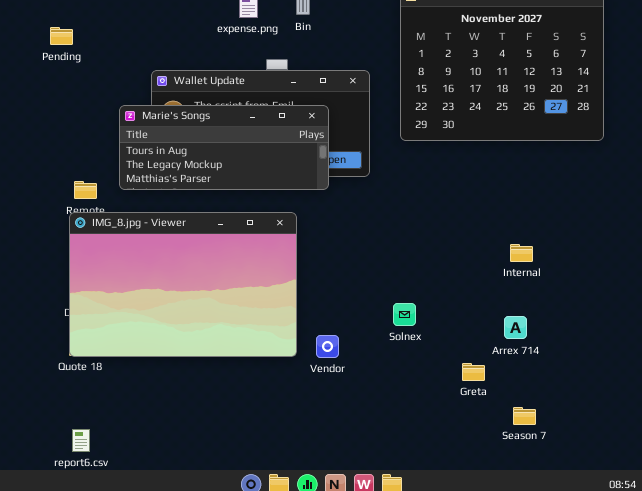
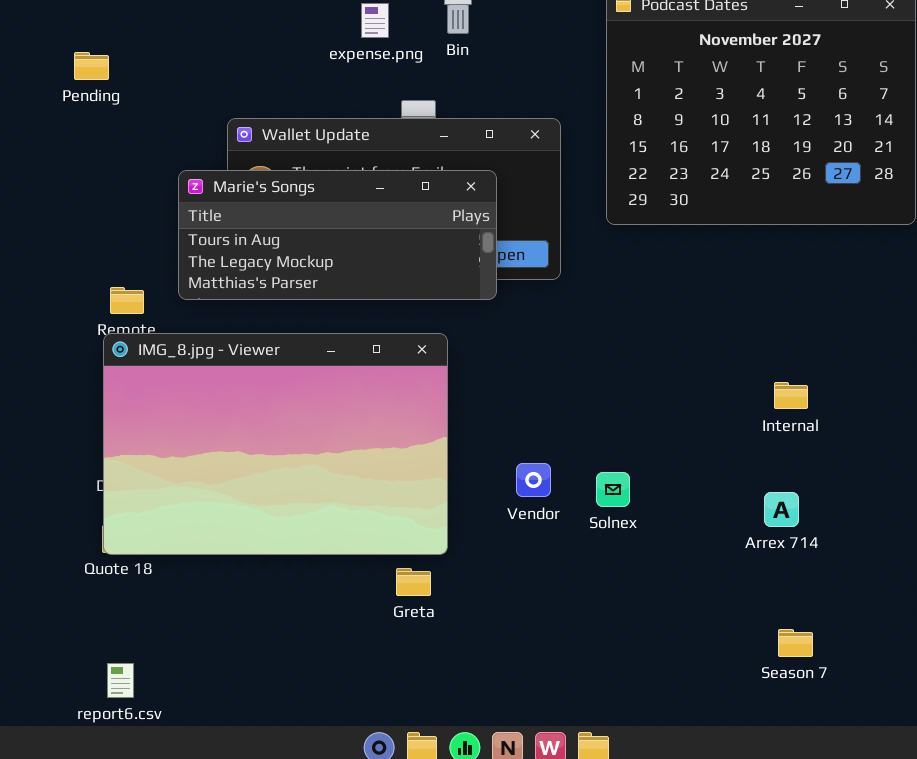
Vendor: [316,335,339,358] -> [516,463,551,497], moved
Greta: [462,363,485,381] -> [396,568,431,596], moved

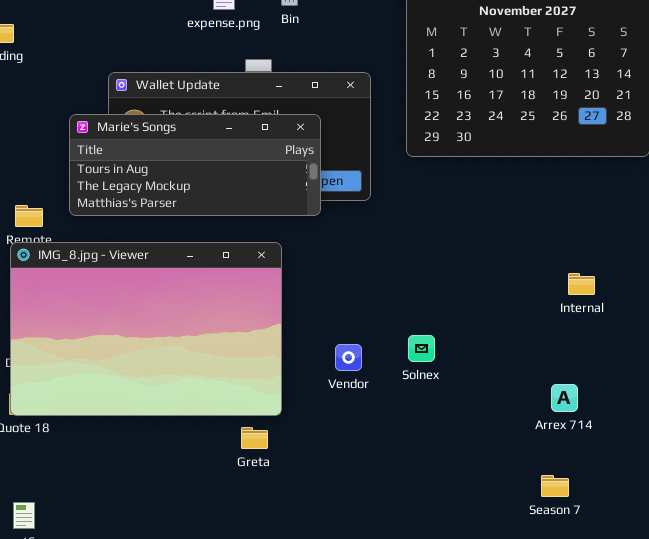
Internal: [774,382,808,409] -> [568,273,595,295], moved
Solnex: [596,472,630,507] -> [408,335,435,362], moved
Arrex 714: [764,492,799,527] -> [551,384,578,412], moved

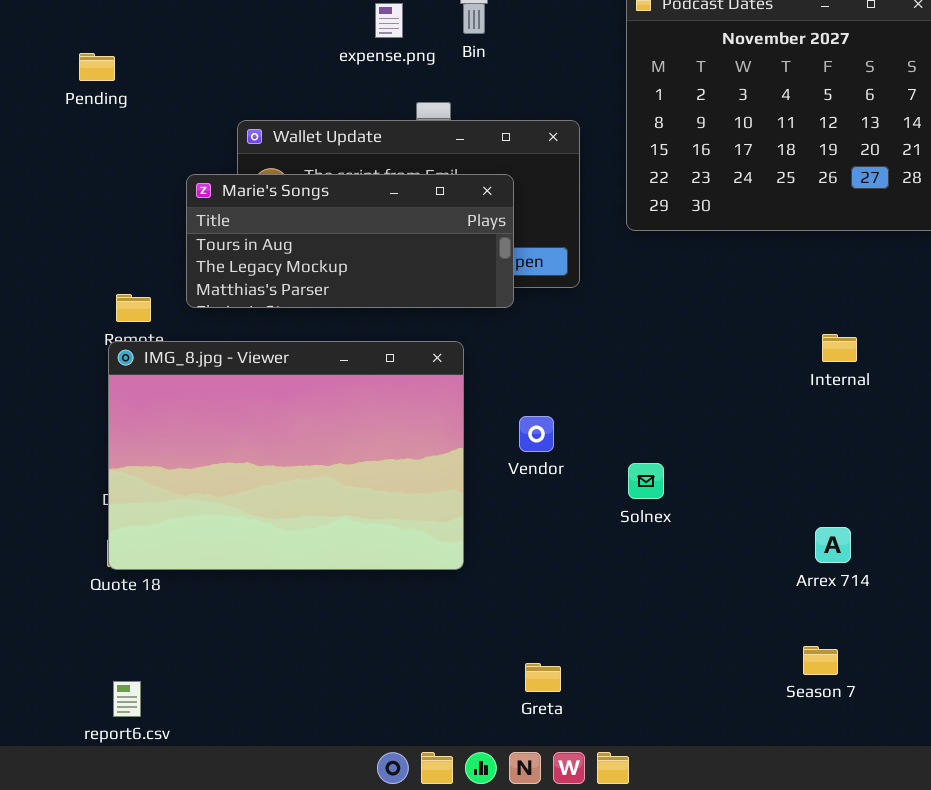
Internal: [568,273,595,295] -> [822,334,857,362], moved
Vendor: [335,344,362,371] -> [519,416,554,452], moved
Greta: [241,427,268,449] -> [525,663,561,692], moved

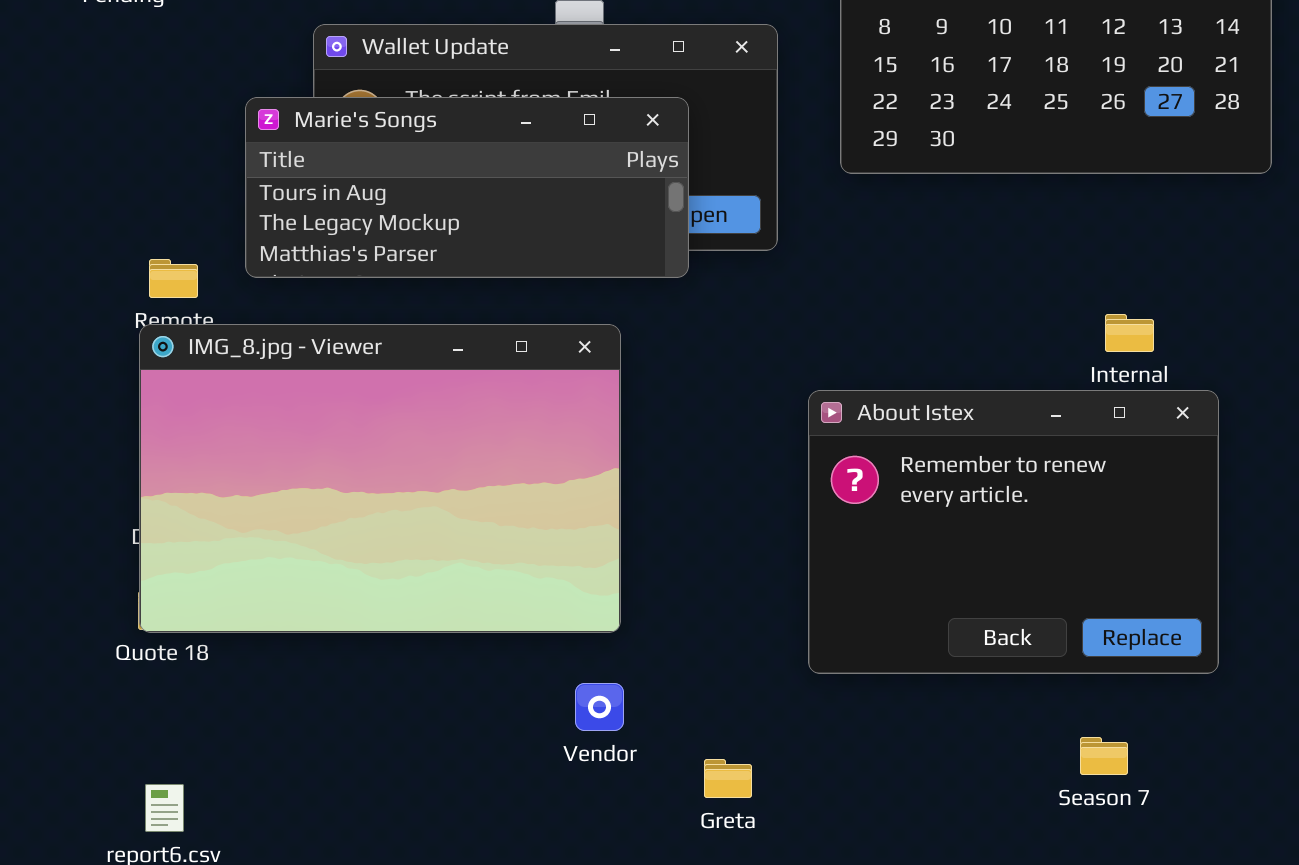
About Istex: none -> [808,390,1219,674], opened
Vendor: [519,416,554,452] -> [575,683,624,731], moved

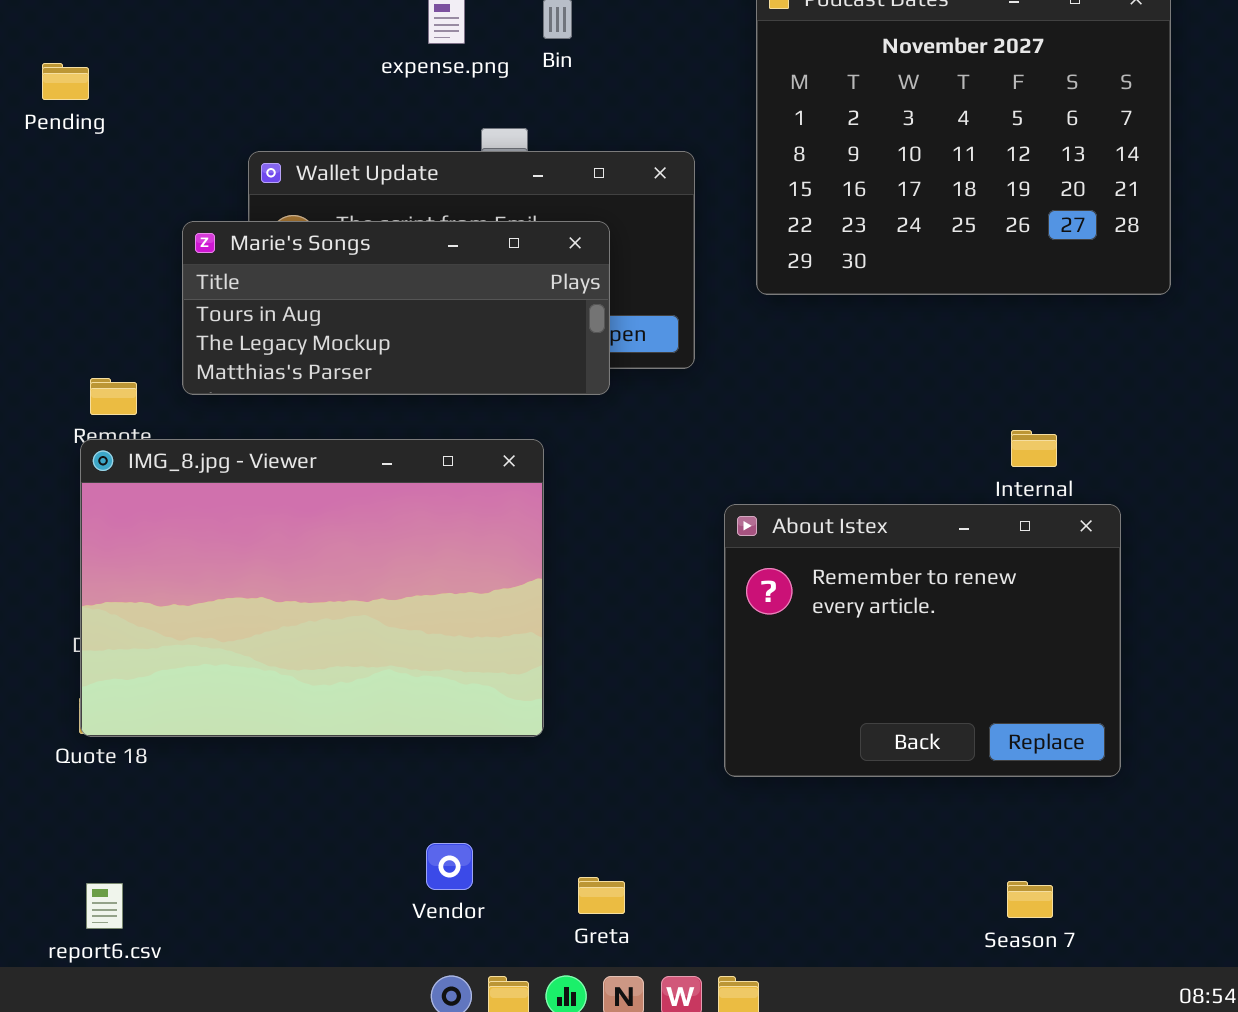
Vendor: [575,683,624,731] -> [426,843,473,890], moved
Season 7: [1080,737,1128,775] -> [1007,881,1053,918], moved
Greta: [704,759,752,798] -> [578,877,625,914], moved

